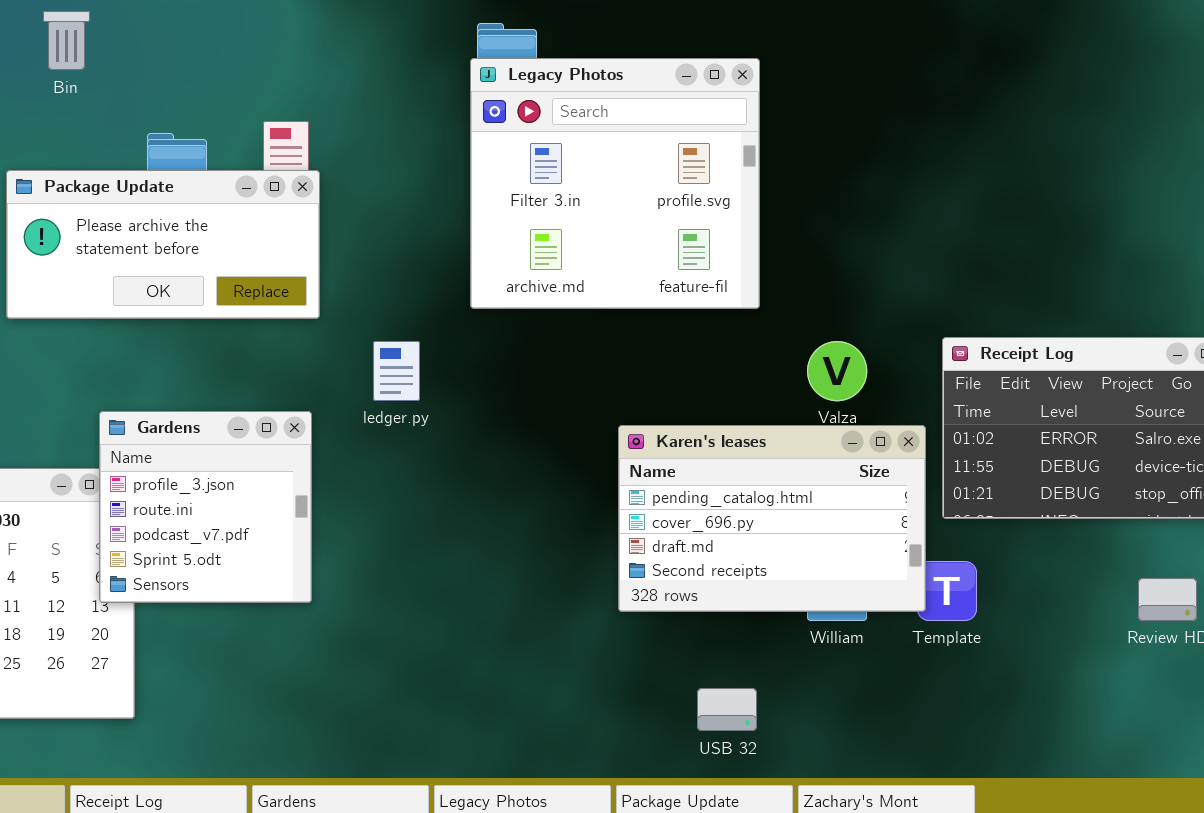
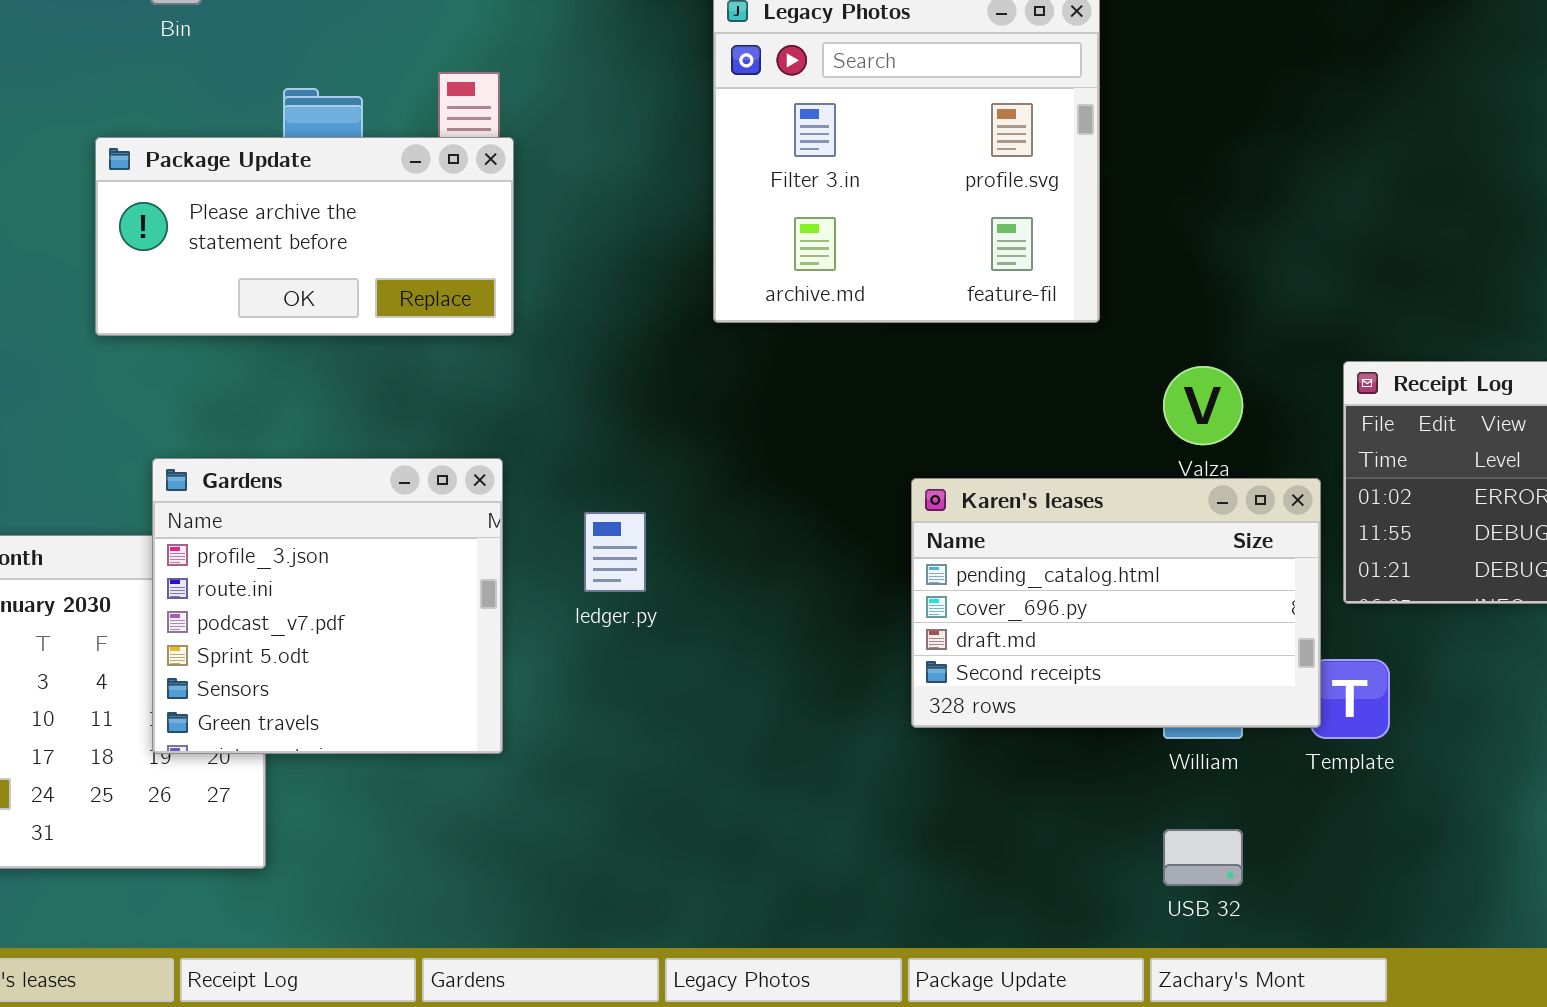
ledger.py: [373,341,420,401] -> [584,512,646,592], moved
Gardens: [99,411,312,603] -> [152,458,503,754], resized
USB 32: [697,688,757,731] -> [1163,829,1243,886], moved

